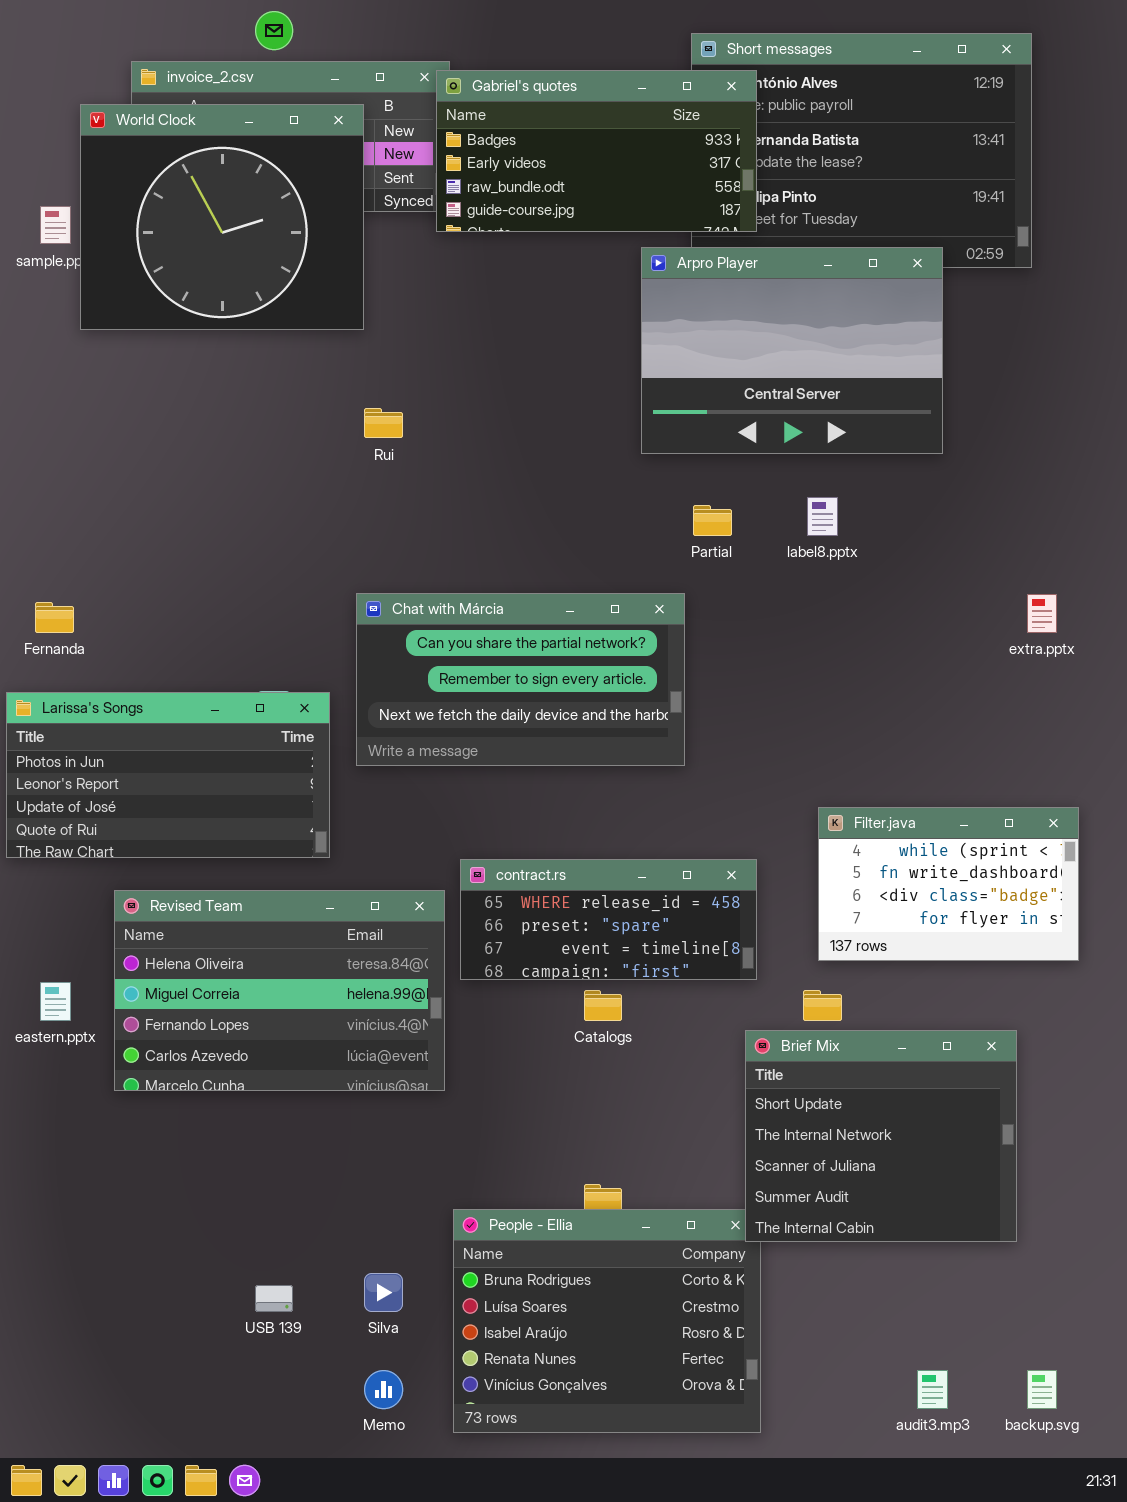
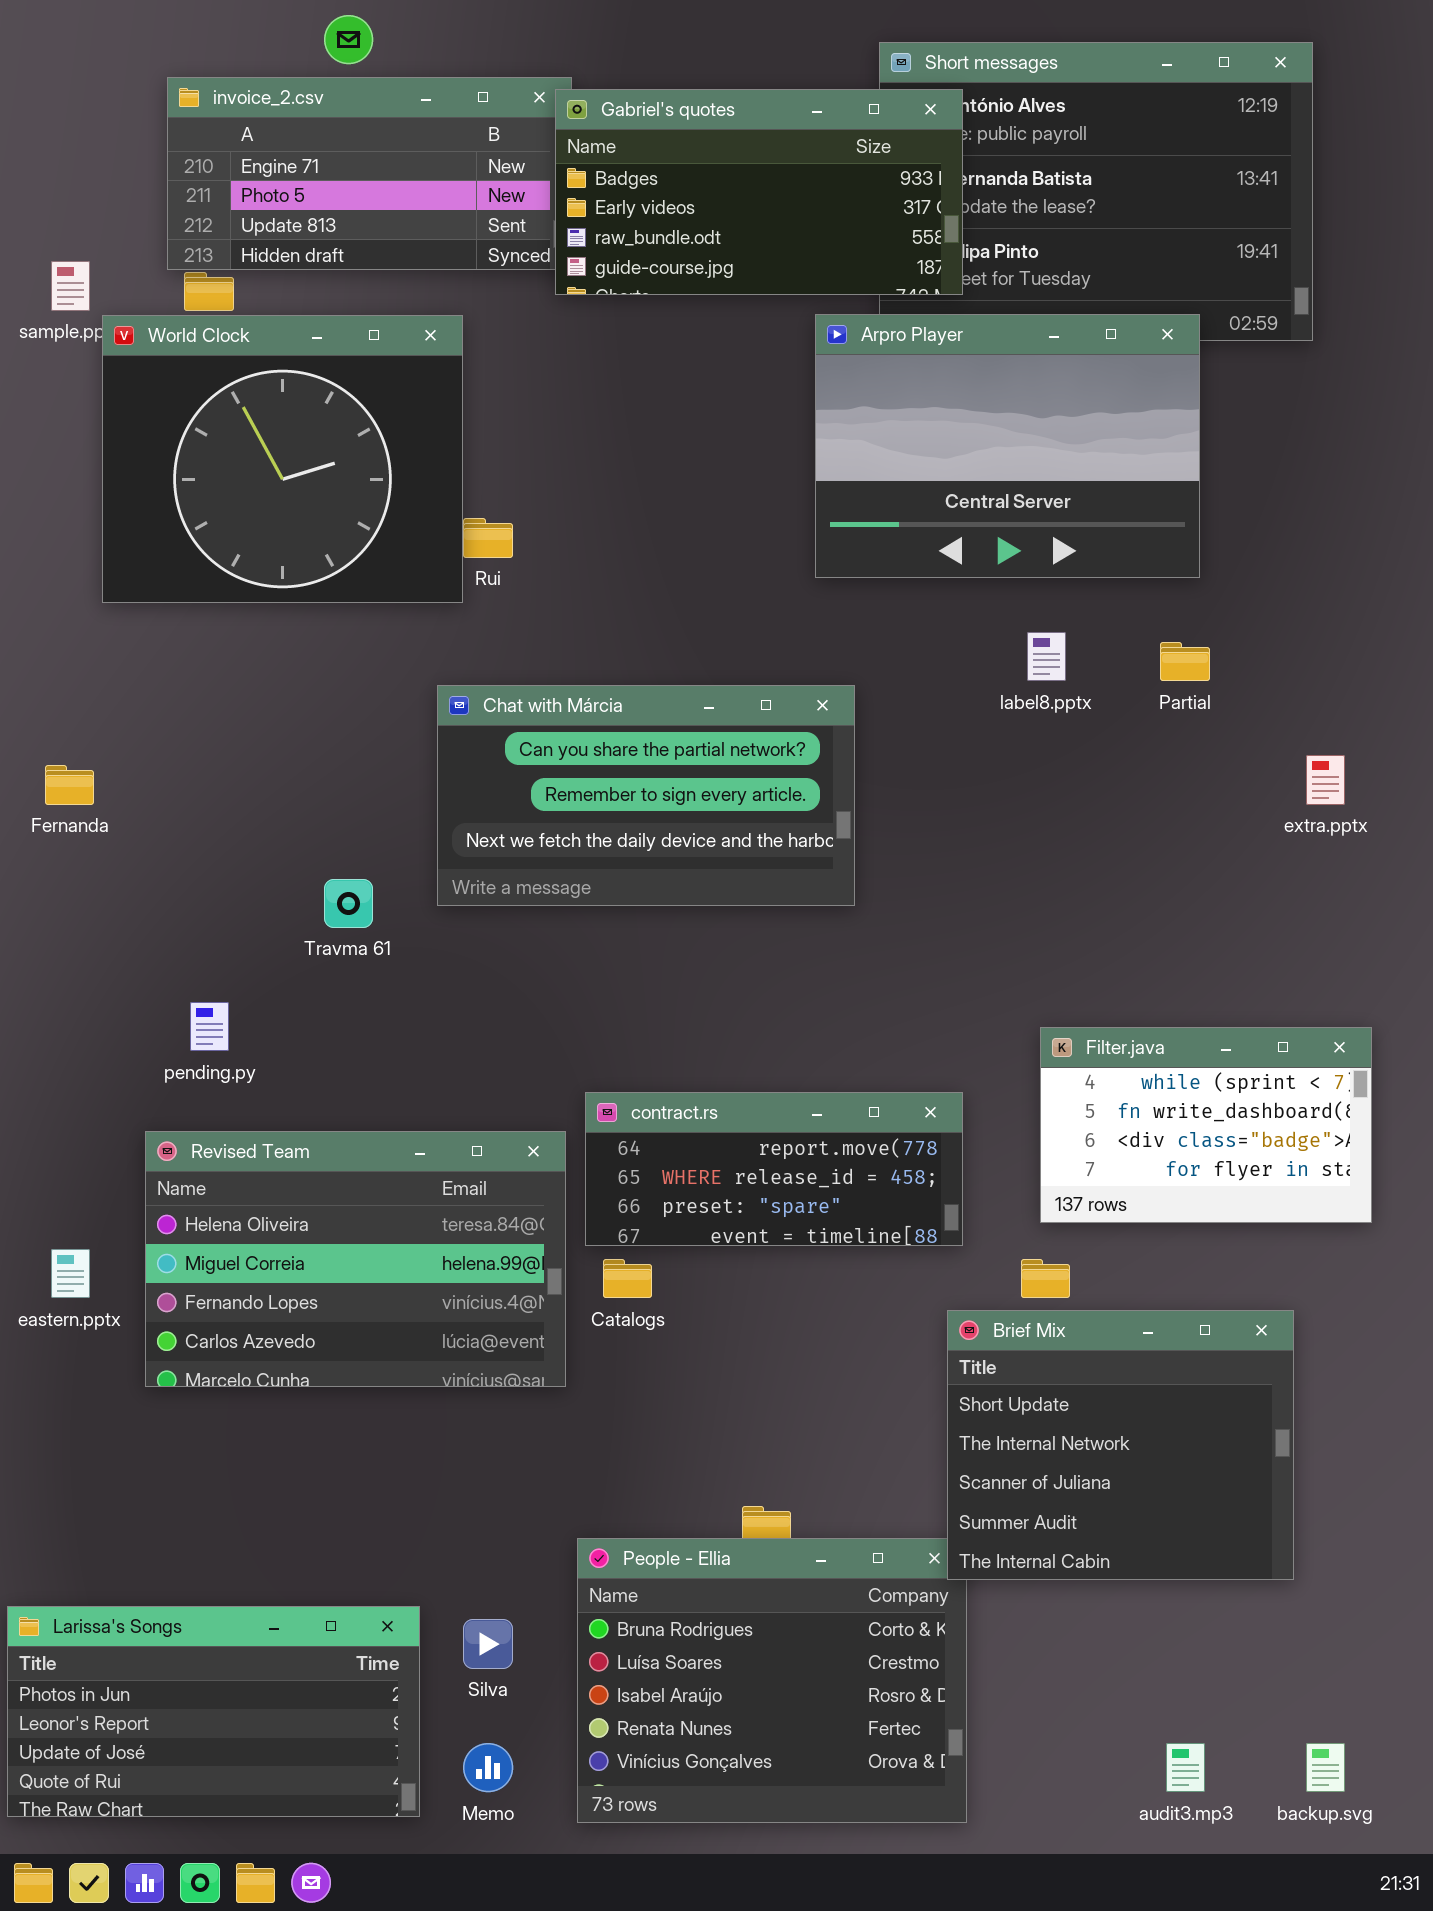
World Clock: [80,104,364,330] -> [102,315,463,603], moved
Partial: [693,505,732,536] -> [1160,642,1210,681], moved
Chat with Márcia: [356,593,685,766] -> [437,685,855,906], moved
Larissa's Songs: [6,692,330,858] -> [7,1606,420,1817], moved
contract.rs: [460,859,757,980] -> [585,1092,963,1246], scrolled up 1 row
Catalogs: [584,990,622,1021] -> [603,1259,652,1298], moved

